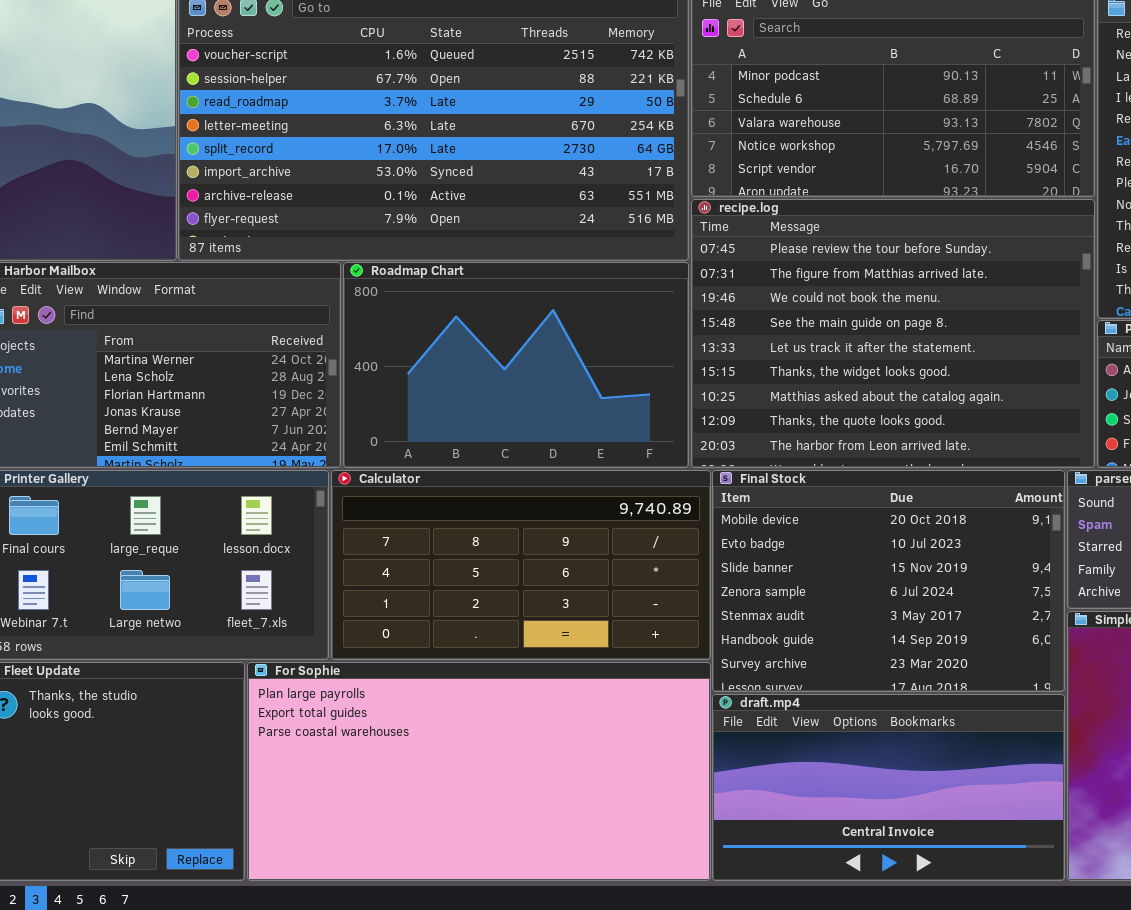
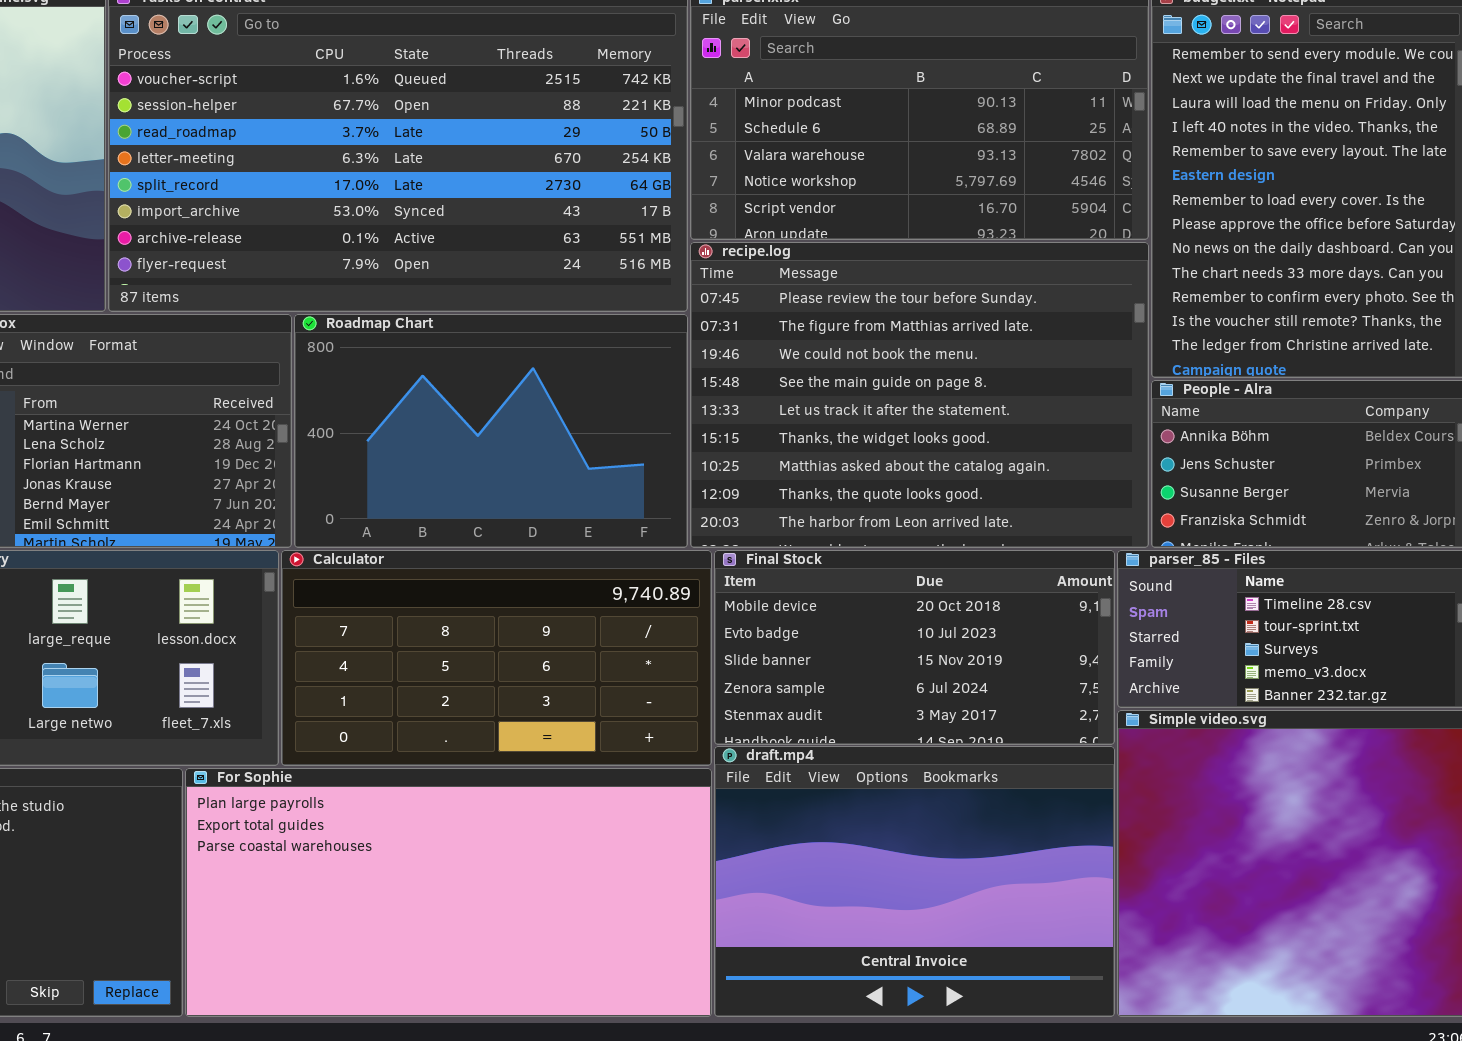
Final Stock: [712,470,1065,692] -> [714,550,1115,745], resized
draft.mp4: [712,694,1065,881] -> [714,746,1115,1017], resized

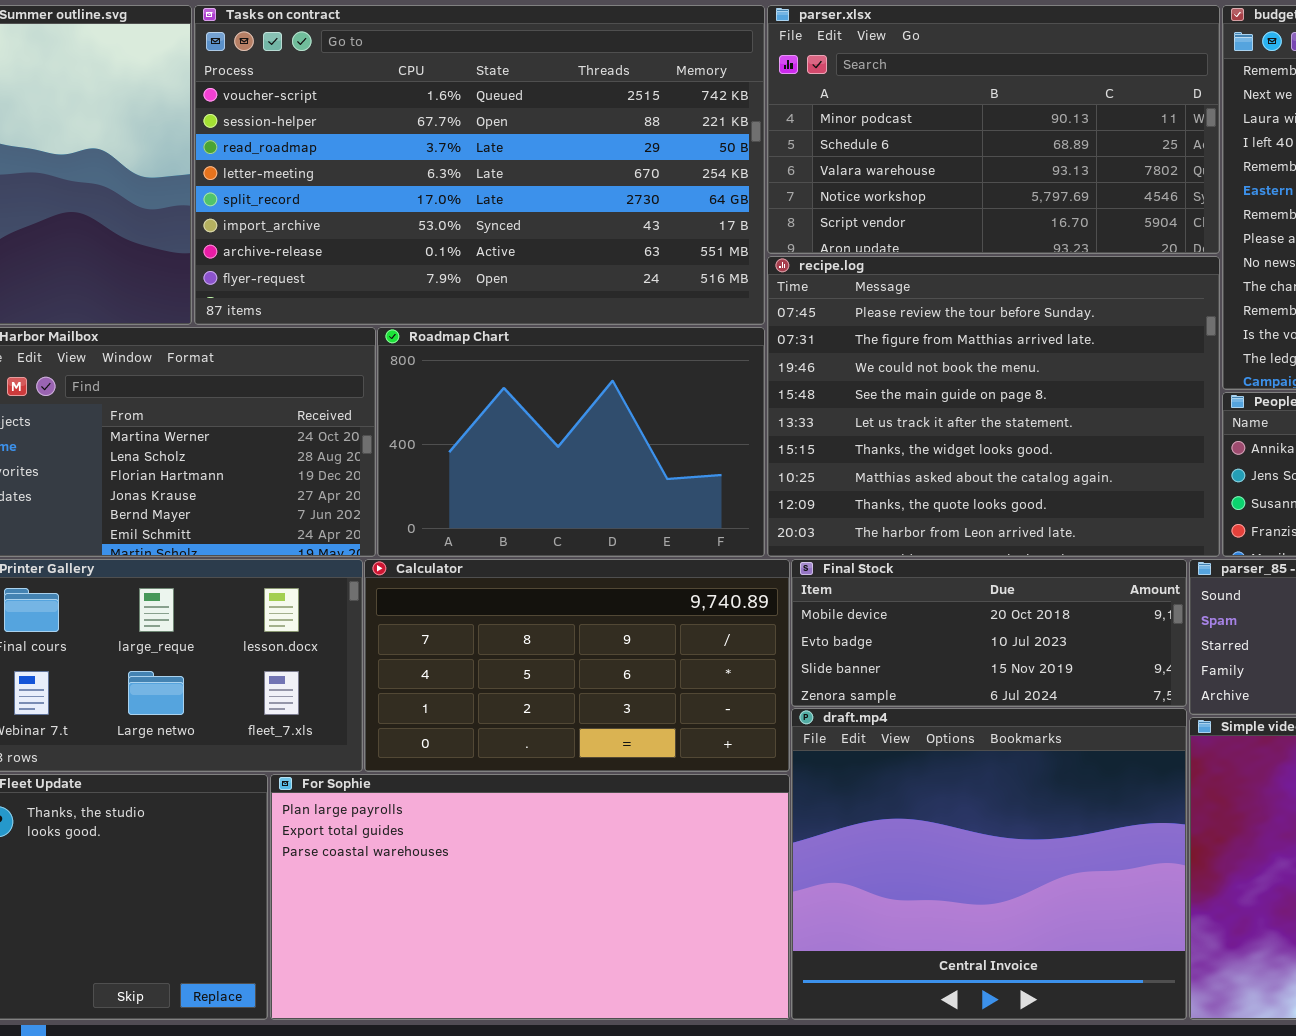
Final Stock: [714,550,1115,745] -> [791,559,1187,707], resized
draft.mp4: [714,746,1115,1017] -> [791,708,1187,1020], resized

